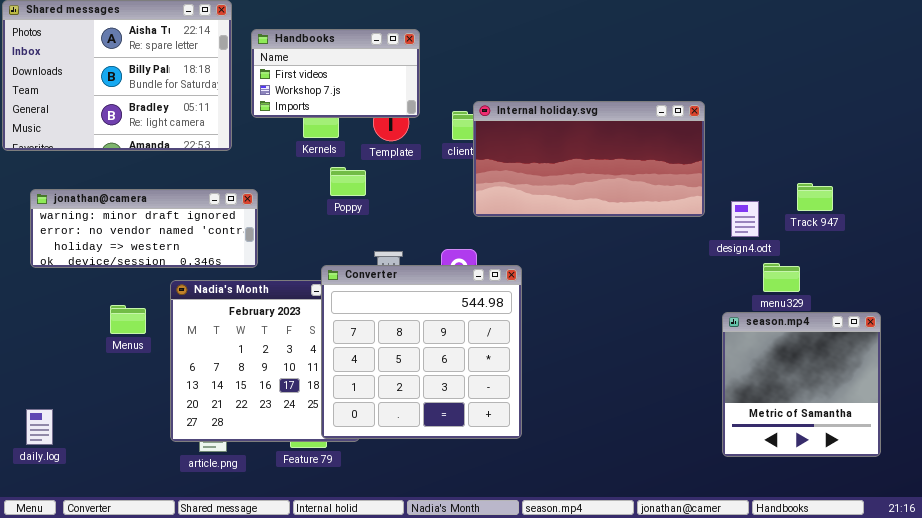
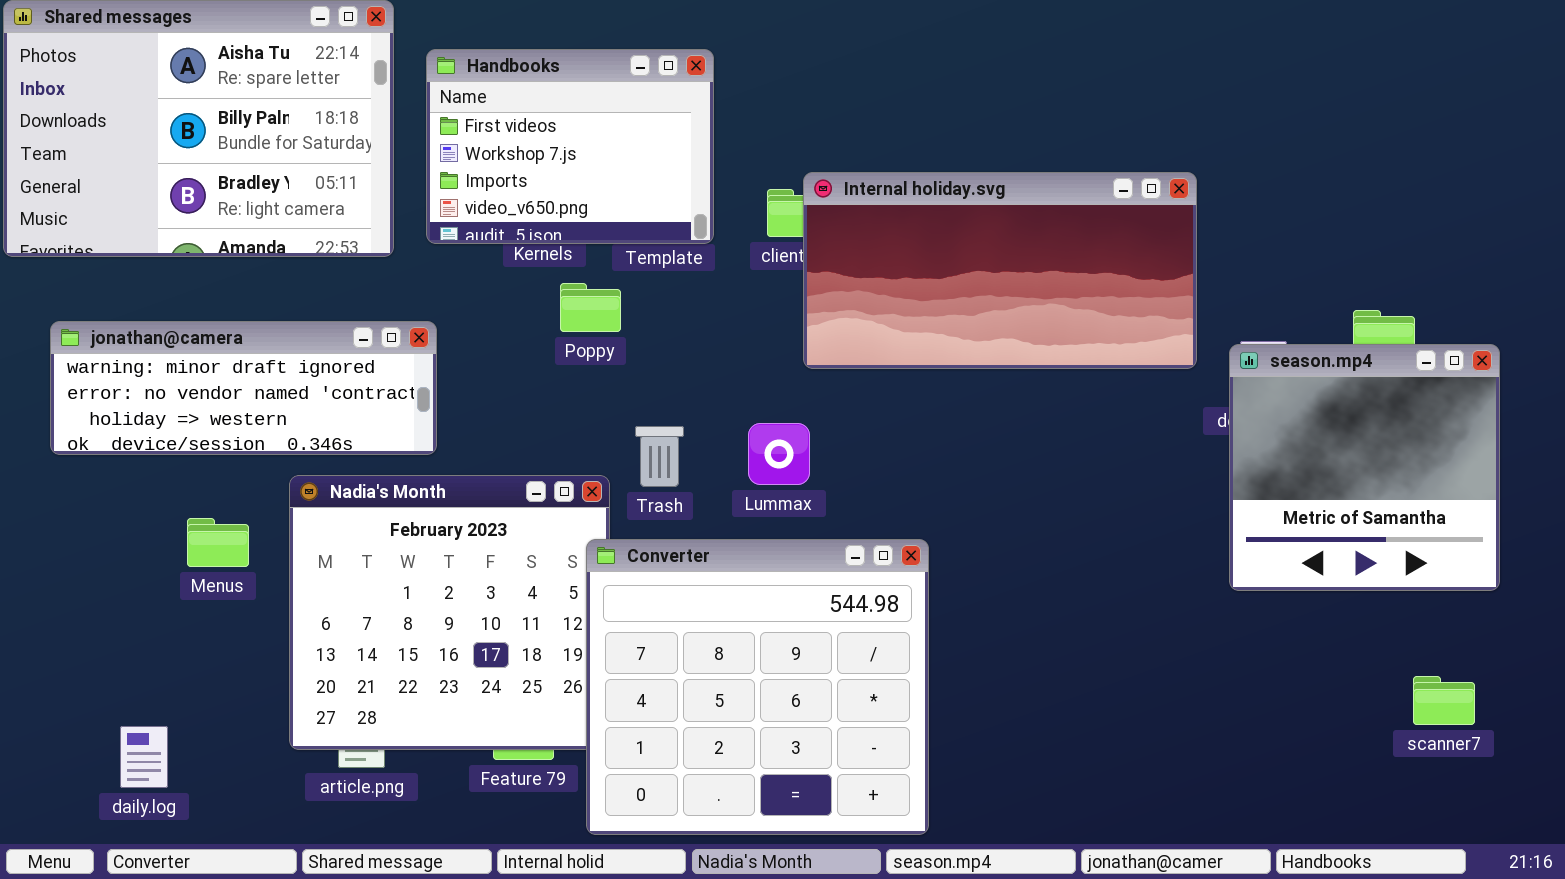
Handbooks: [251,29,420,118] -> [426,49,714,244], resized
Converter: [321,265,522,439] -> [586,539,929,835], moved
season.mp4: [722,312,881,457] -> [1229,344,1500,591], moved
daily.log: [26,409,53,445] -> [120,726,168,788], moved

